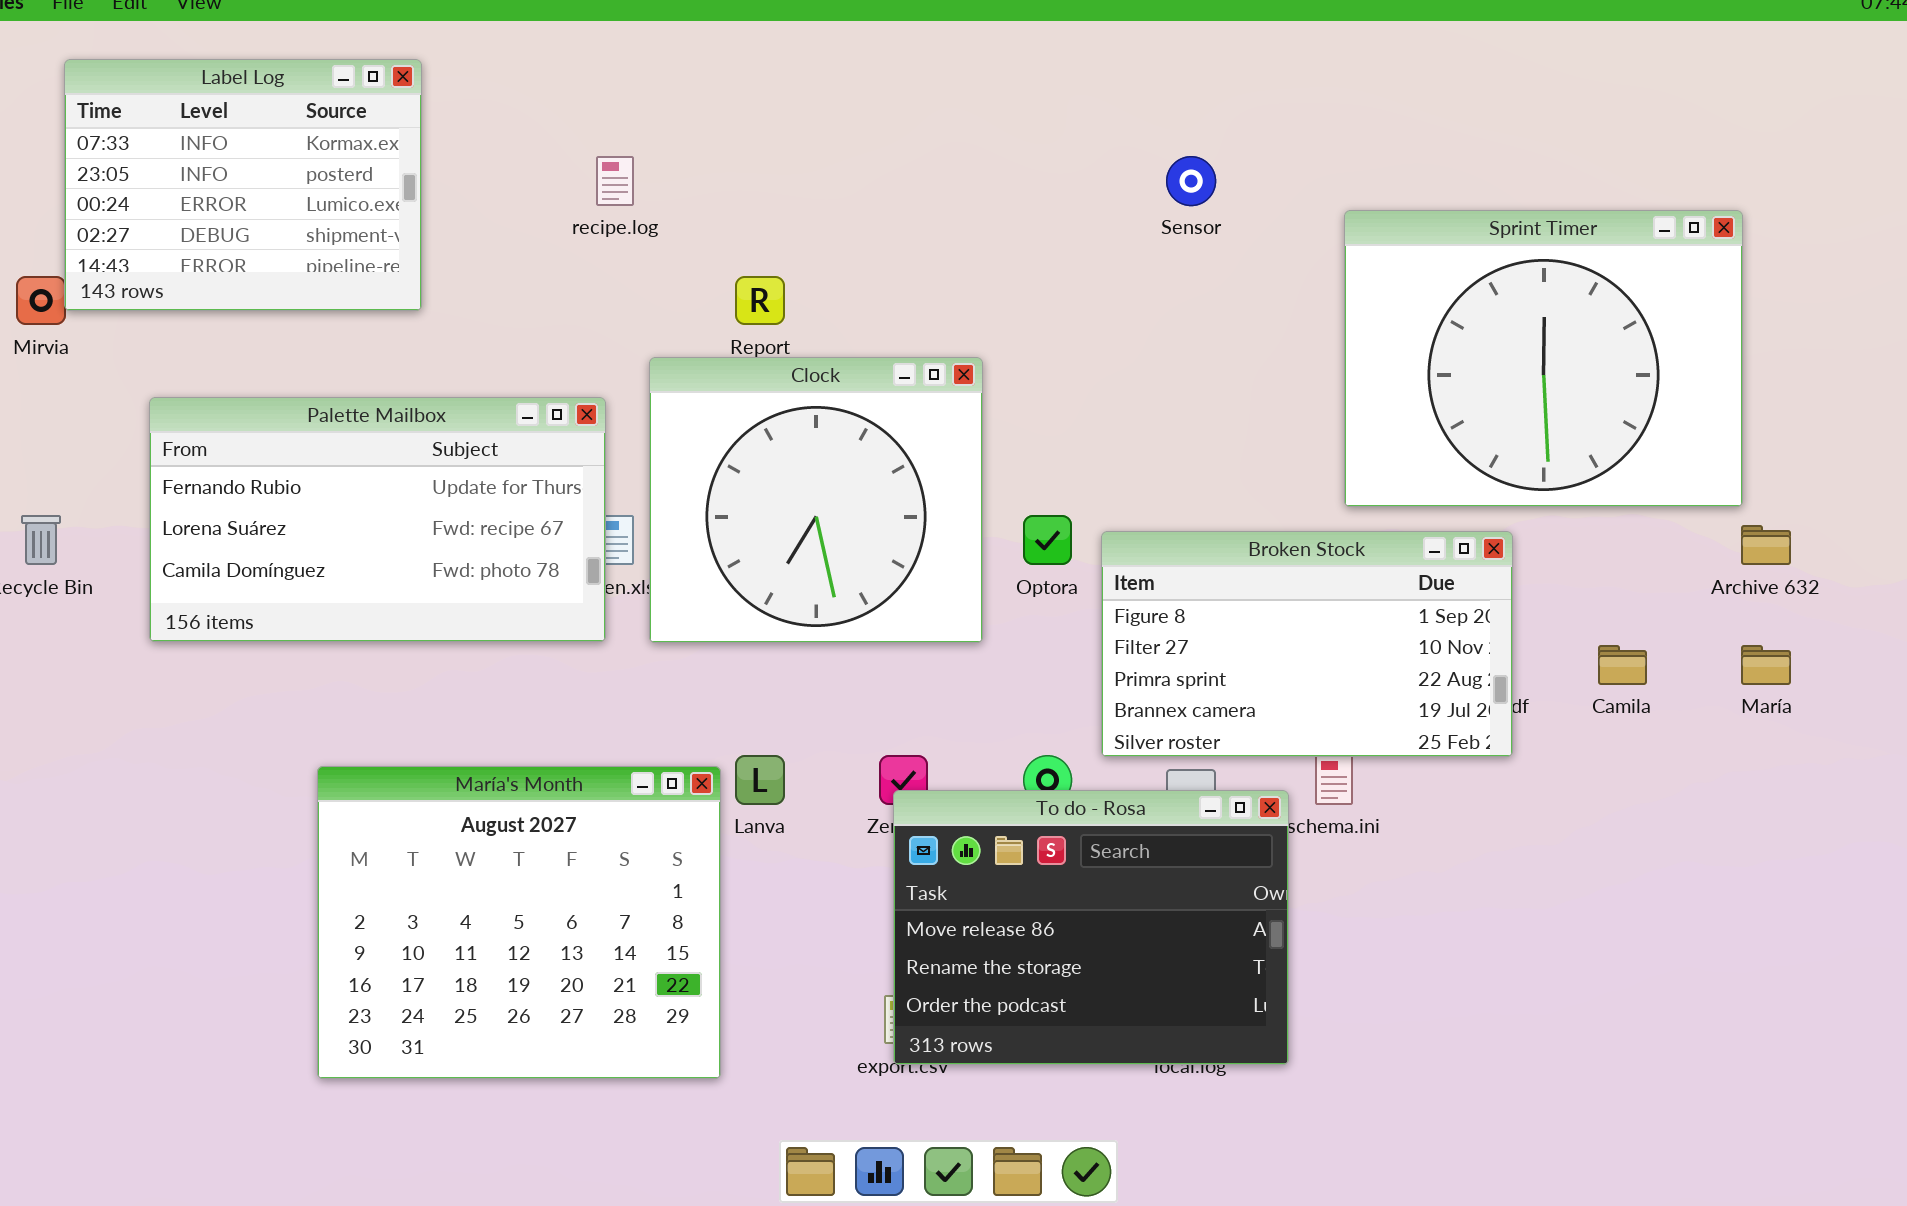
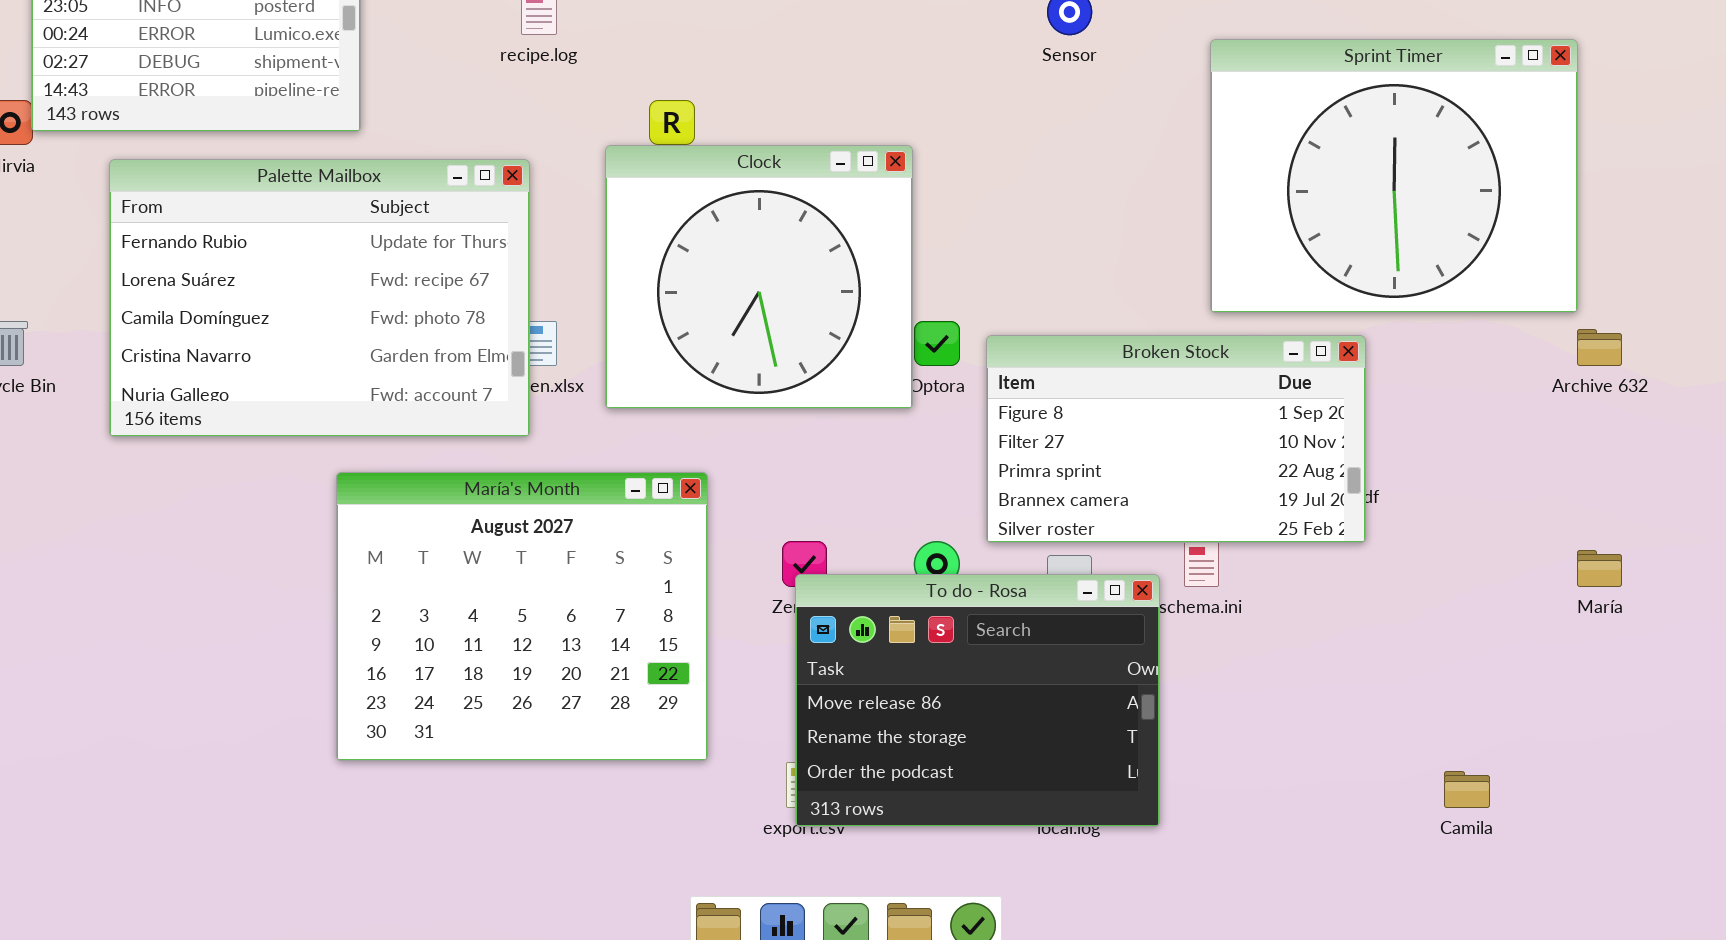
Clock: [649,357,983,643] -> [605,145,913,409], moved
Palette Mailbox: [149,397,606,642] -> [109,159,530,437], resized
Camila: [1598,645,1647,685] -> [1444,771,1490,808], moved
María: [1741,645,1791,685] -> [1577,550,1622,587], moved
María's Month: [317,766,721,1079] -> [336,472,708,761], moved

